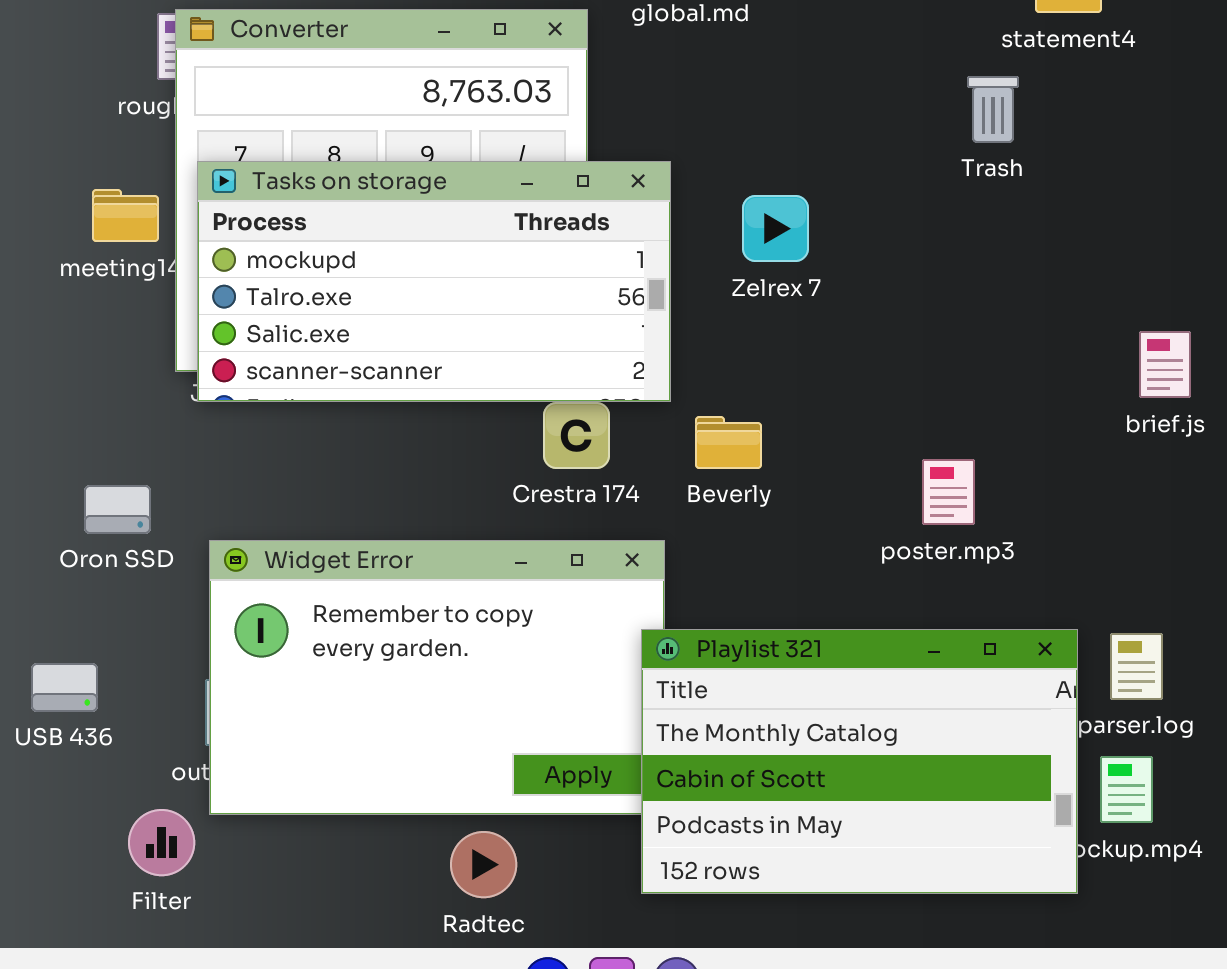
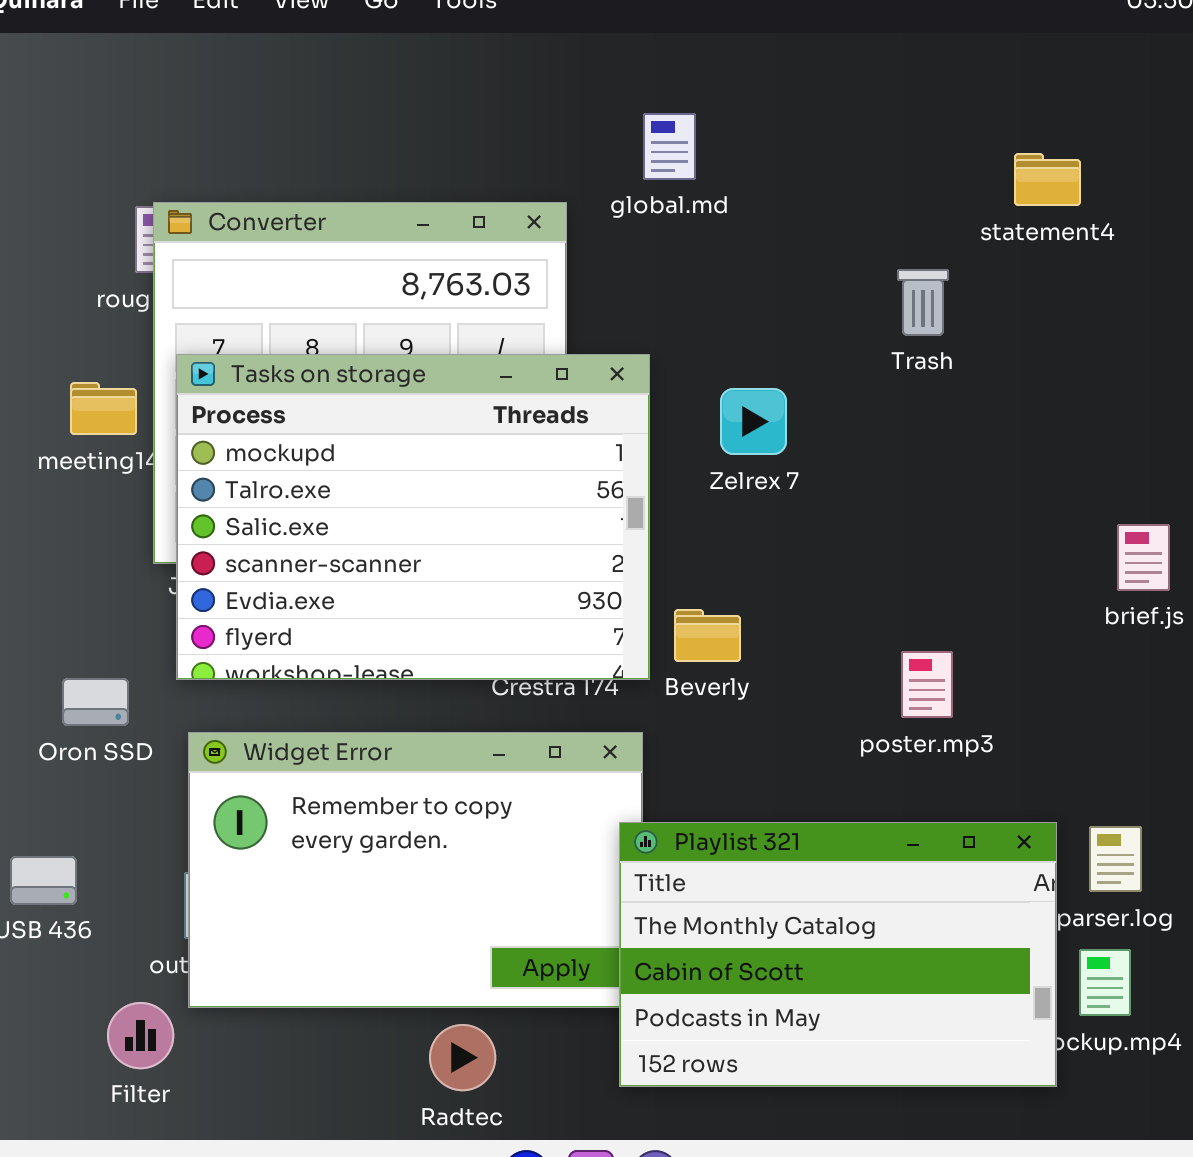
Trash: [967,76,1019,143] -> [897,269,949,336], moved
Tasks on storage: [197,161,671,402] -> [176,354,650,680], resized

